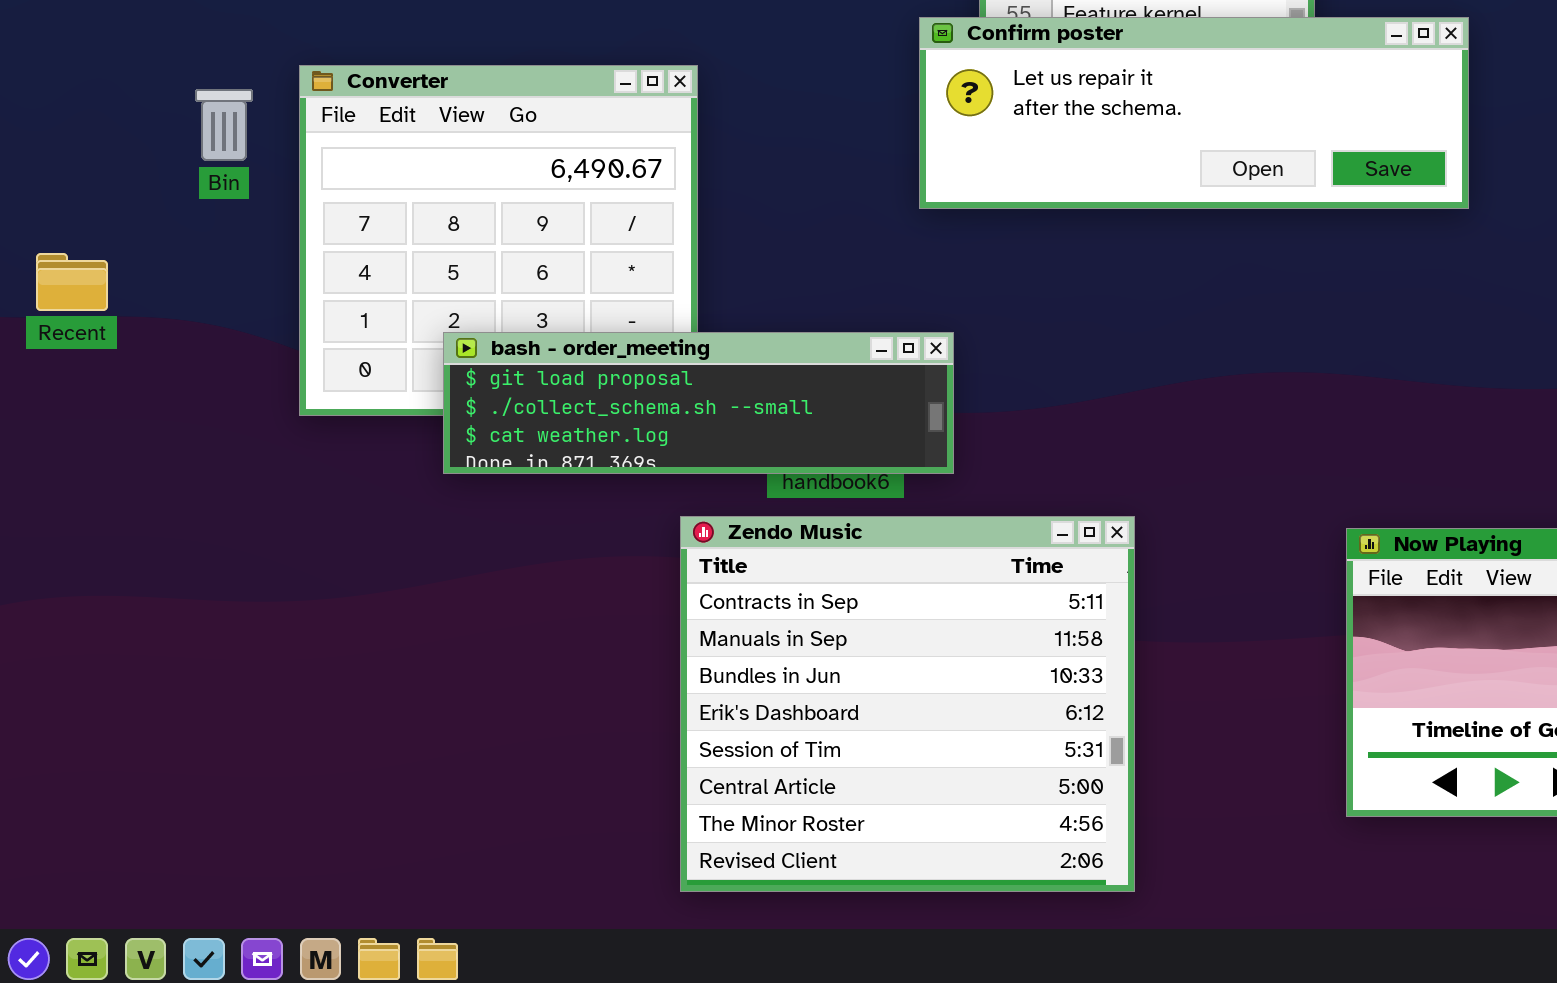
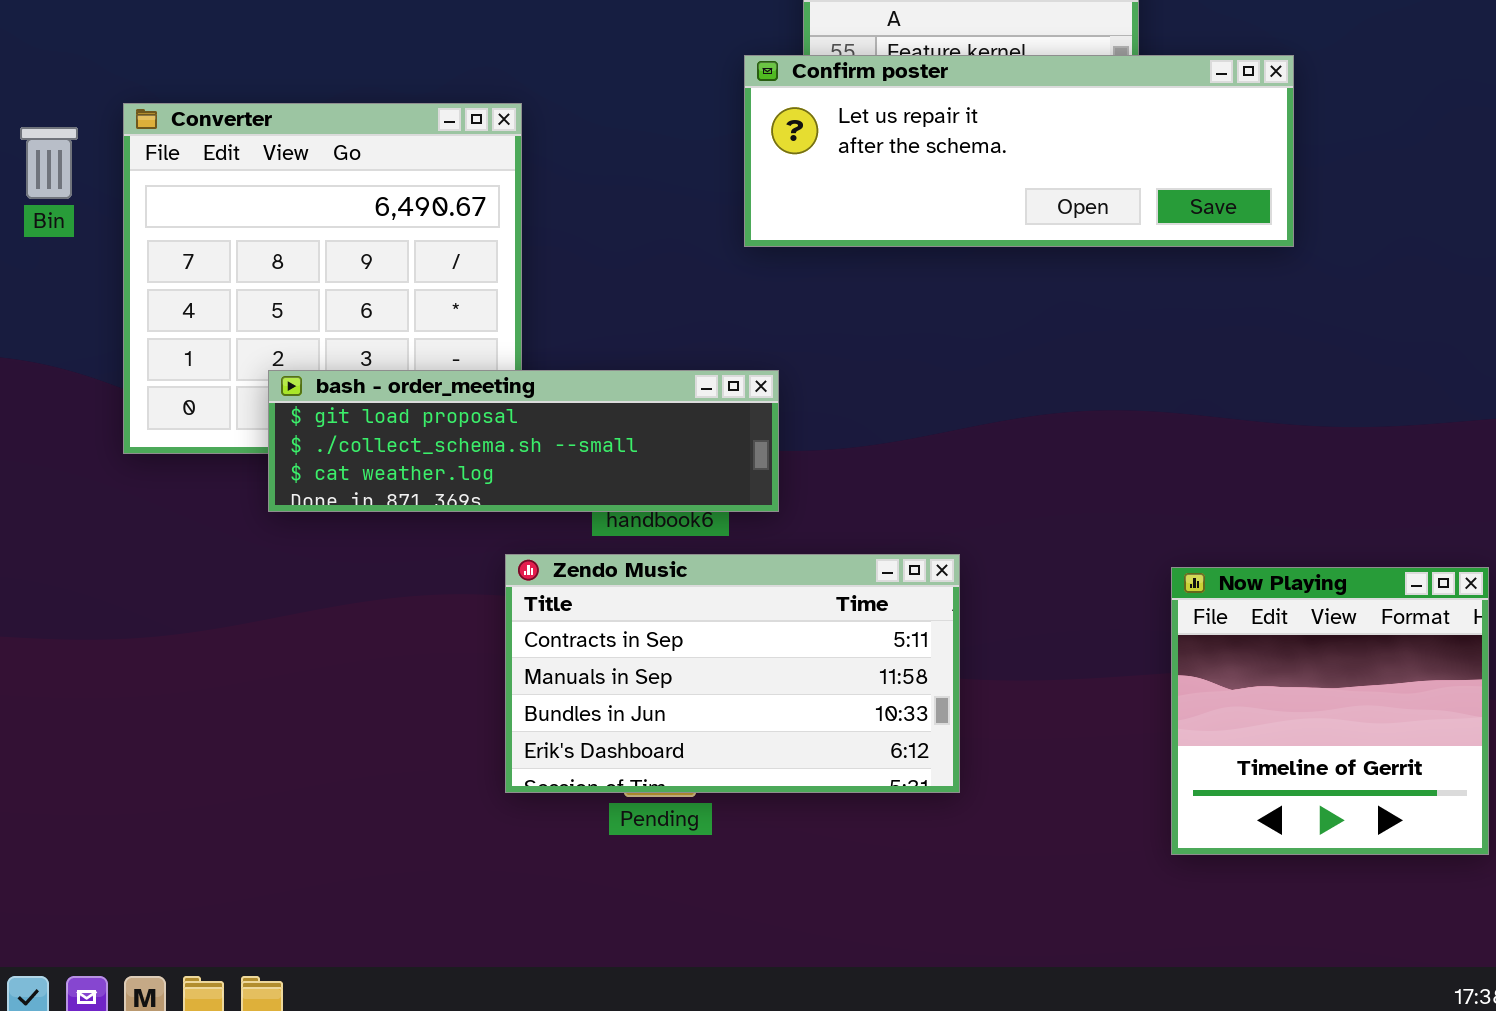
Zendo Music: [680,516,1135,892] -> [505,554,960,793], resized

